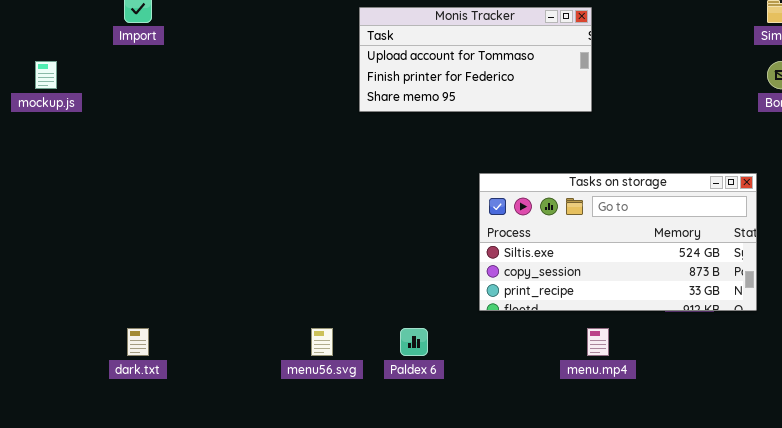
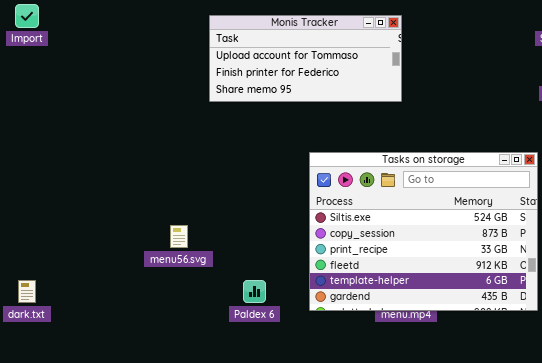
Tasks on storage: [479,173,757,311] -> [309,152,538,311], resized
menu56.svg: [311,328,333,356] -> [170,225,188,248], moved

